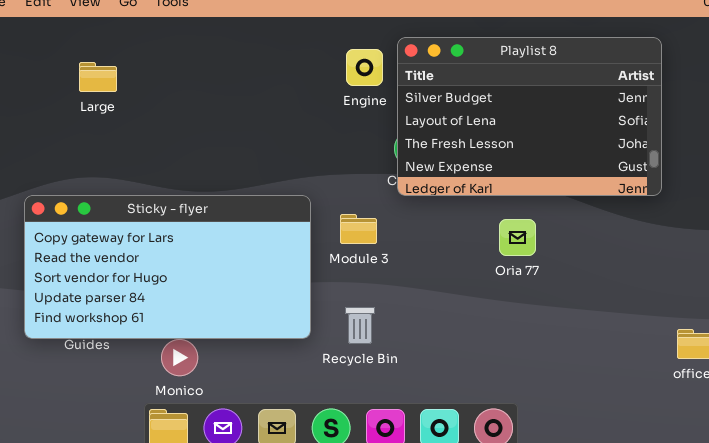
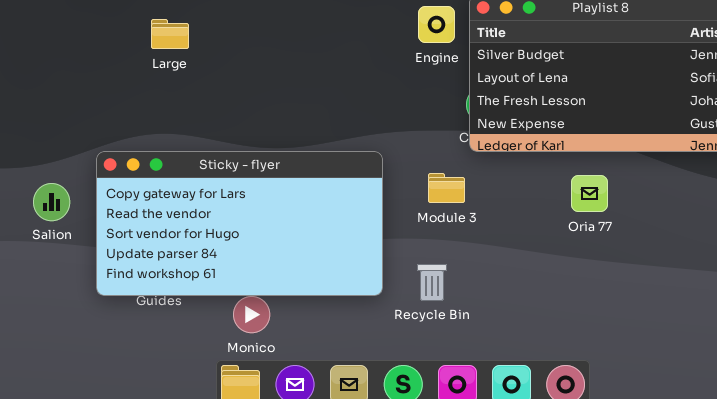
Module 3: [340,214,377,244] -> [428,173,465,203], moved

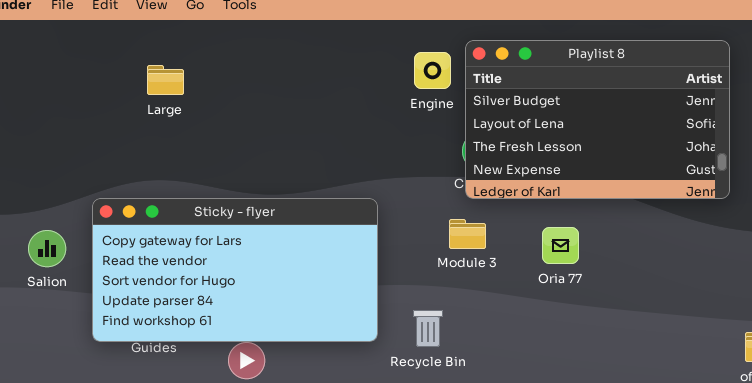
Module 3: [428,173,465,203] -> [449,219,486,249], moved
Oria 77: [571,175,608,212] -> [542,227,579,264], moved

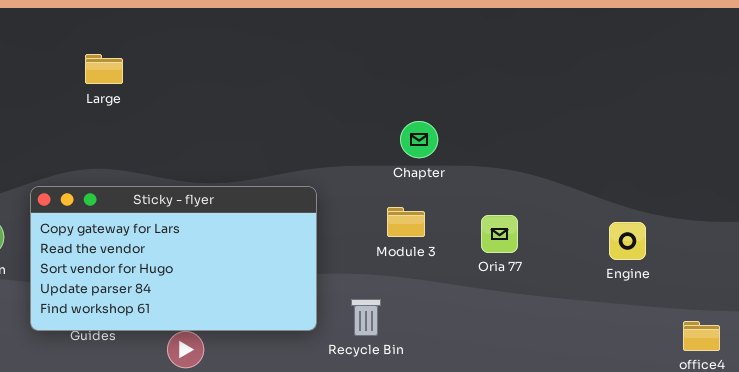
Playlist 8: [465,40,730,199] -> none, closed
Engine: [414,52,451,89] -> [609,222,646,260], moved

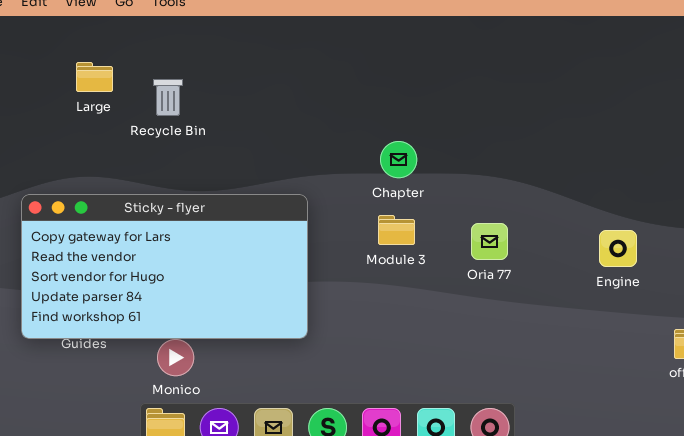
Chapter: [400,121,438,158] -> [380,141,417,178], moved
Recycle Bin: [351,299,381,336] -> [153,79,183,116], moved

